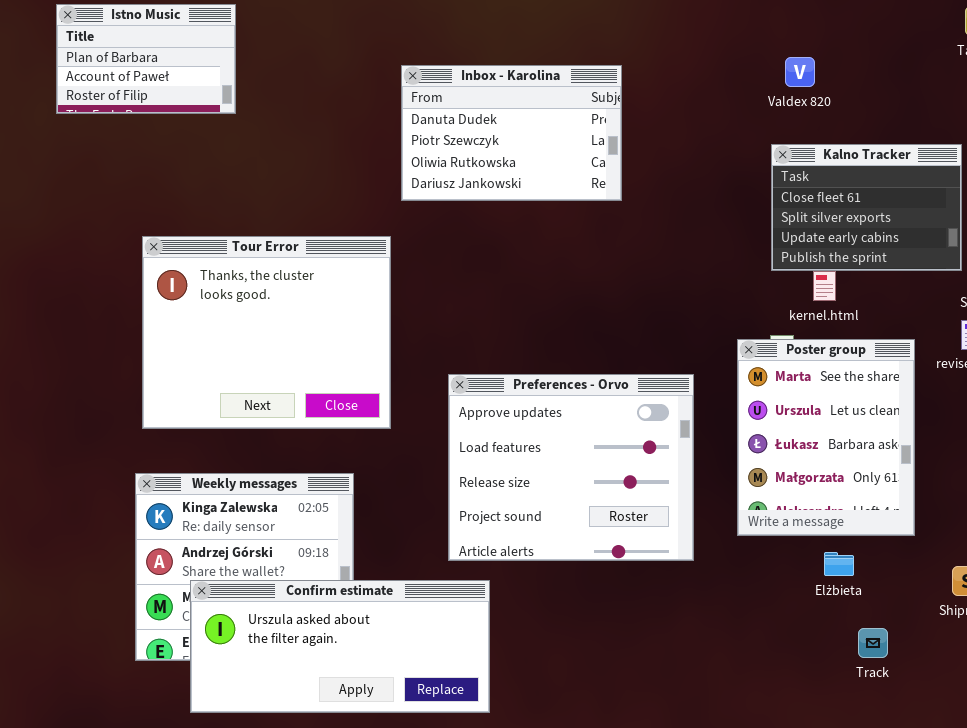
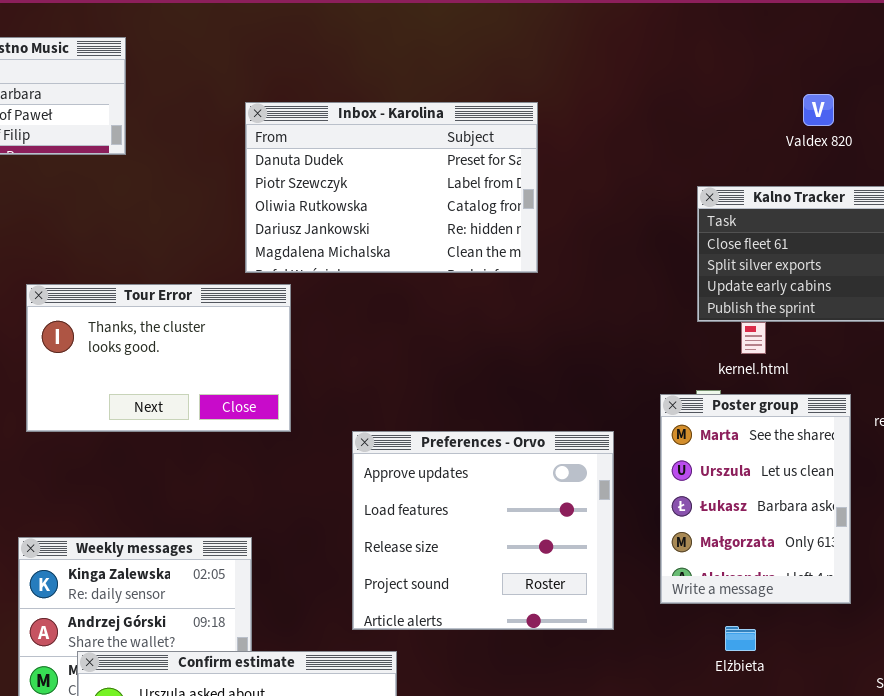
Valdex 820: [785,57,815,87] -> [803,94,834,126], moved
Inbox - Karolina: [401,65,622,201] -> [245,102,538,273], resized
Tour Error: [142,236,391,429] -> [26,284,291,432], resized
Elżbieta: [824,552,854,576] -> [725,626,756,651], moved

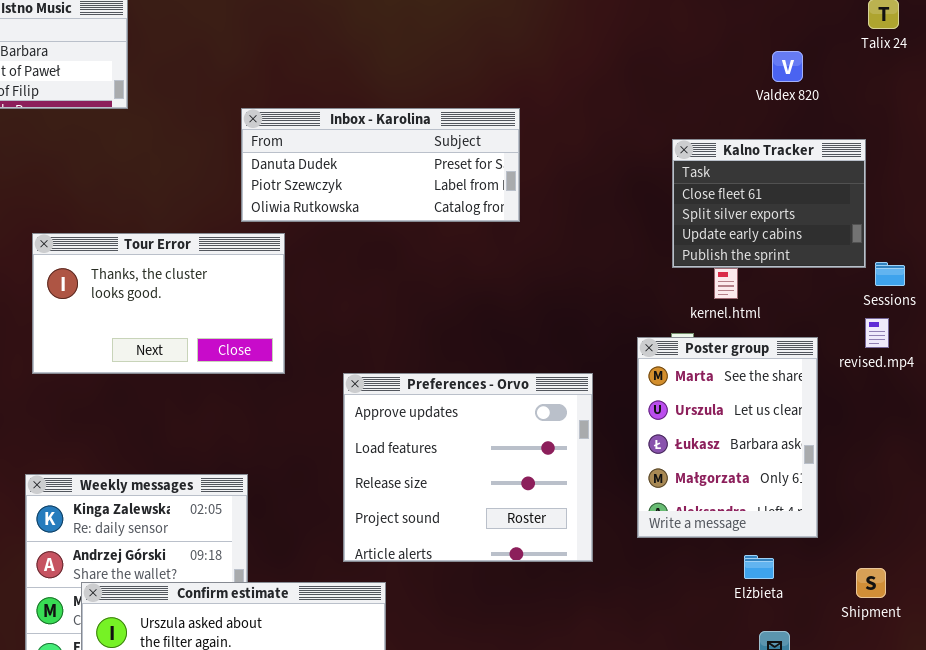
Inbox - Karolina: [245,102,538,273] -> [241,108,520,222], resized
Elżbieta: [725,626,756,651] -> [744,555,774,579], moved

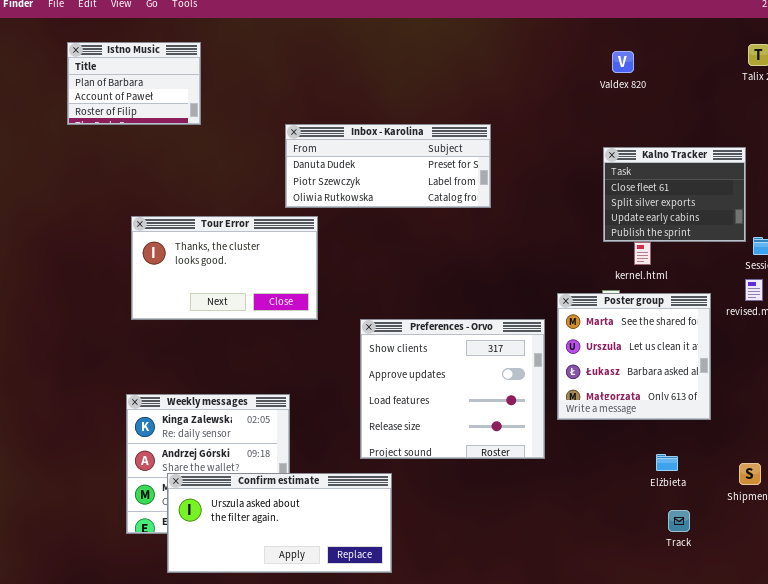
Valdex 820: [772,51,803,82] -> [612,51,634,73], moved
Poster group: [637,337,818,538] -> [557,293,711,420], resized
Preferences - Orvo: [343,373,593,562] -> [360,319,545,459], scrolled up 1 row

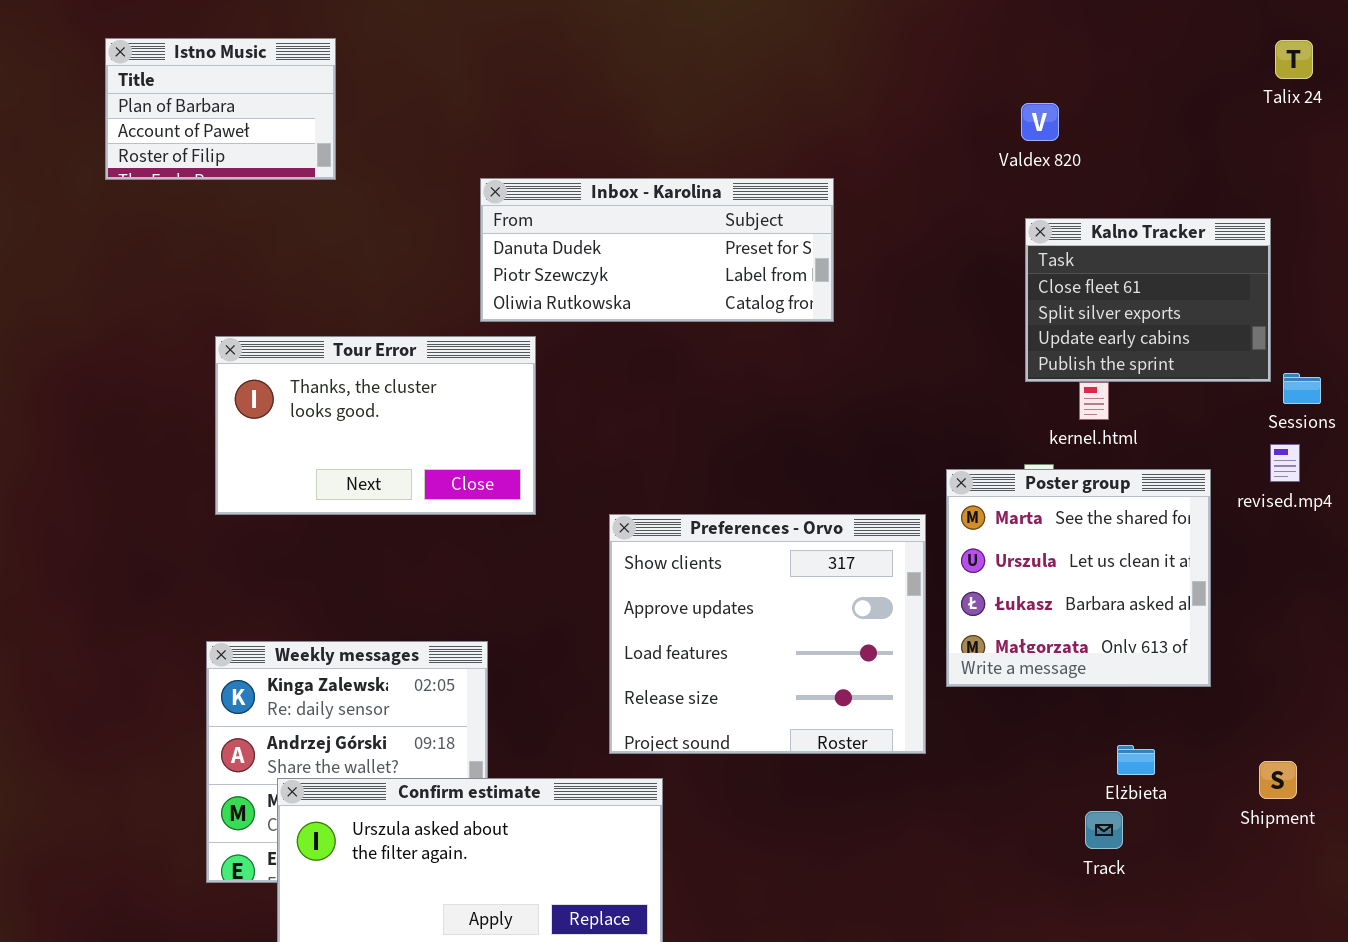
Valdex 820: [612,51,634,73] -> [1021,103,1059,141], moved
Track: [668,510,690,532] -> [1085,811,1123,849], moved

